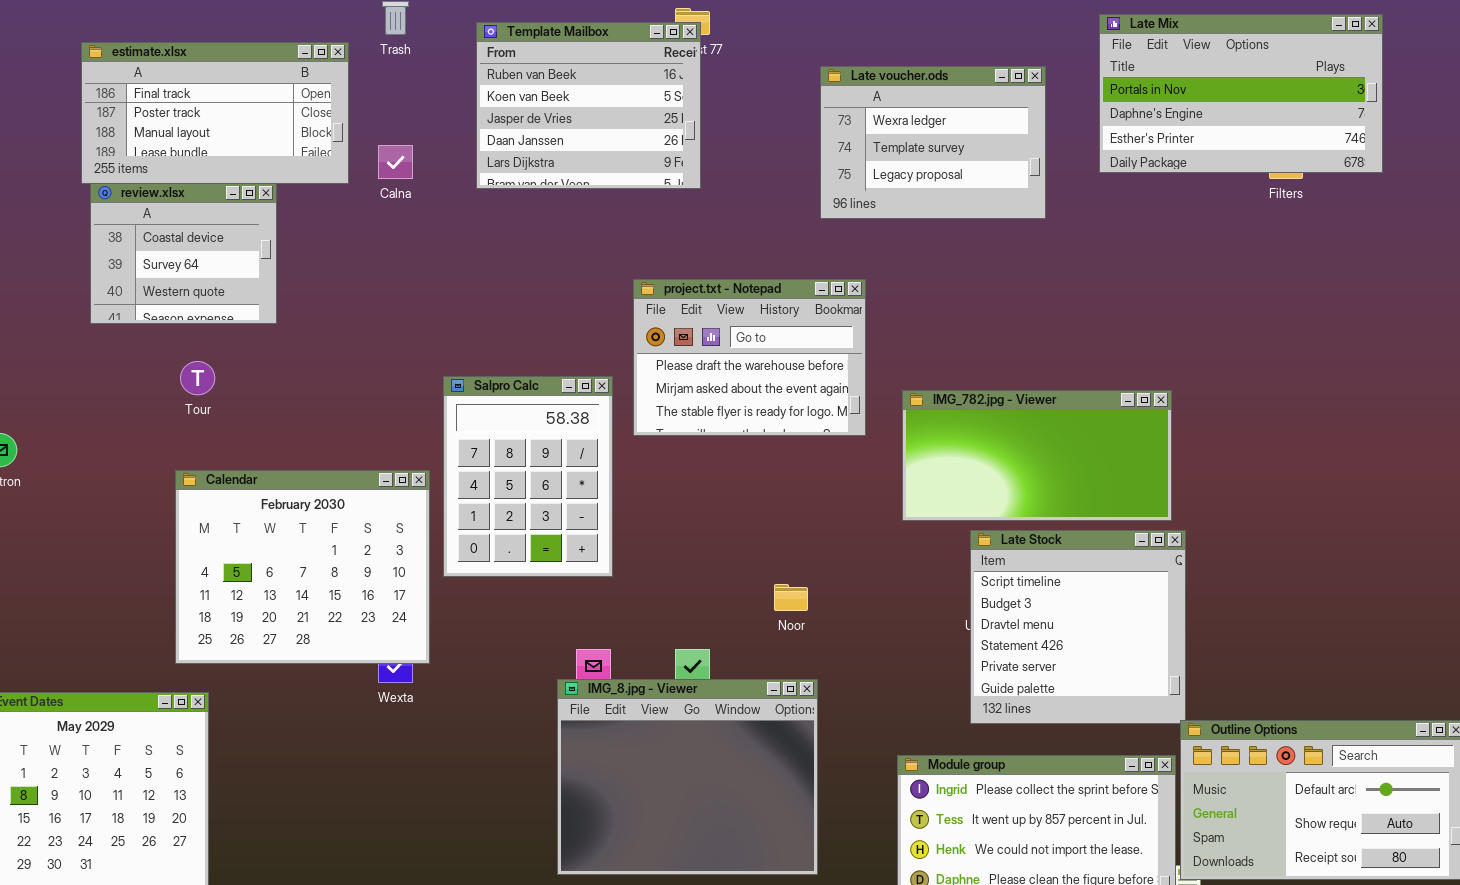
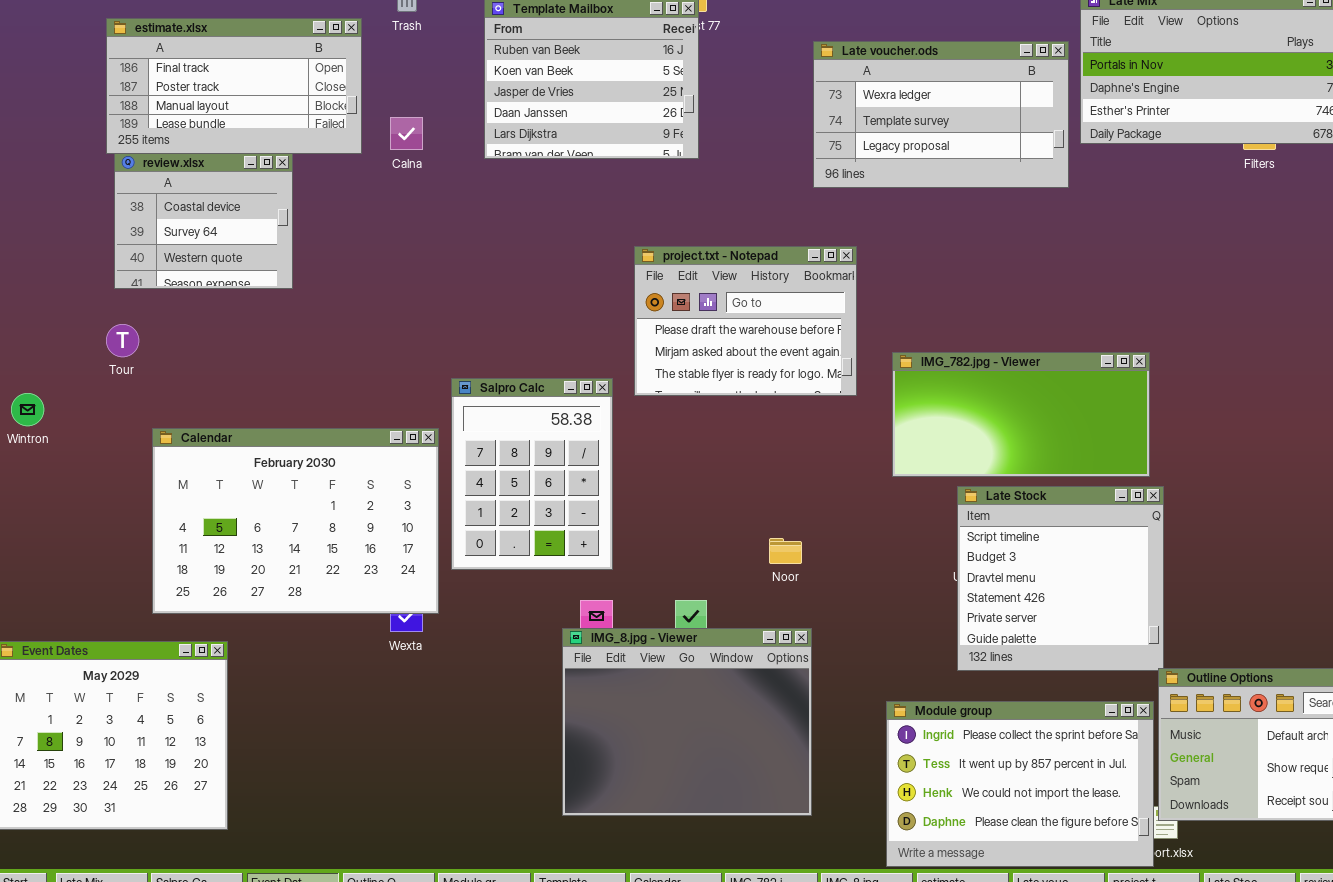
Late voucher.ods: [820,66,1046,219] -> [813,41,1069,188], resized
Tour: [180,361,215,395] -> [106,324,139,357], moved
Salpro Calc: [443,376,613,577] -> [451,378,613,570], moved
Calendar: [175,470,430,664] -> [152,428,439,614], resized

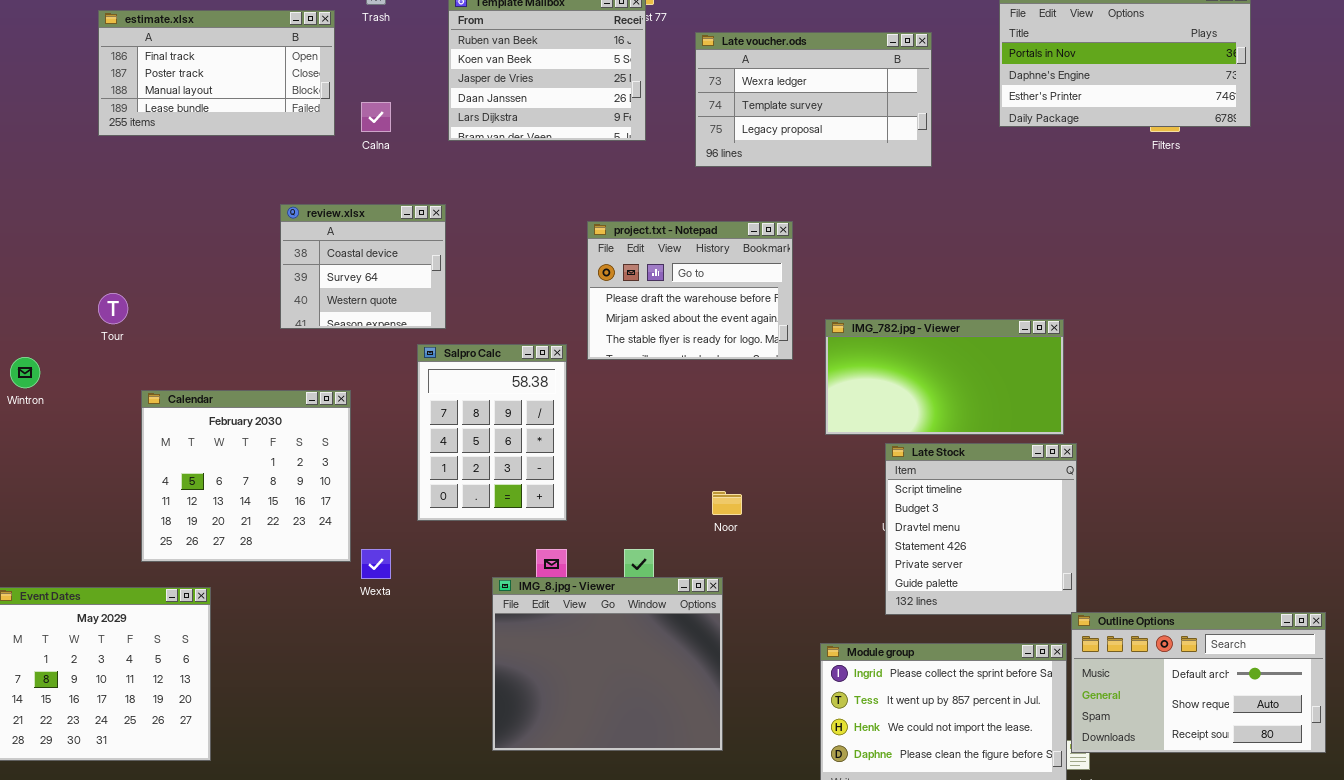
Late voucher.ods: [813,41,1069,188] -> [695,32,932,167], moved
review.xlsx: [114,153,293,289] -> [280,204,446,329], moved
Calendar: [152,428,439,614] -> [141,390,351,562], resized
IMG_8.jpg - Viewer: [562,628,812,816] -> [492,577,723,751], moved

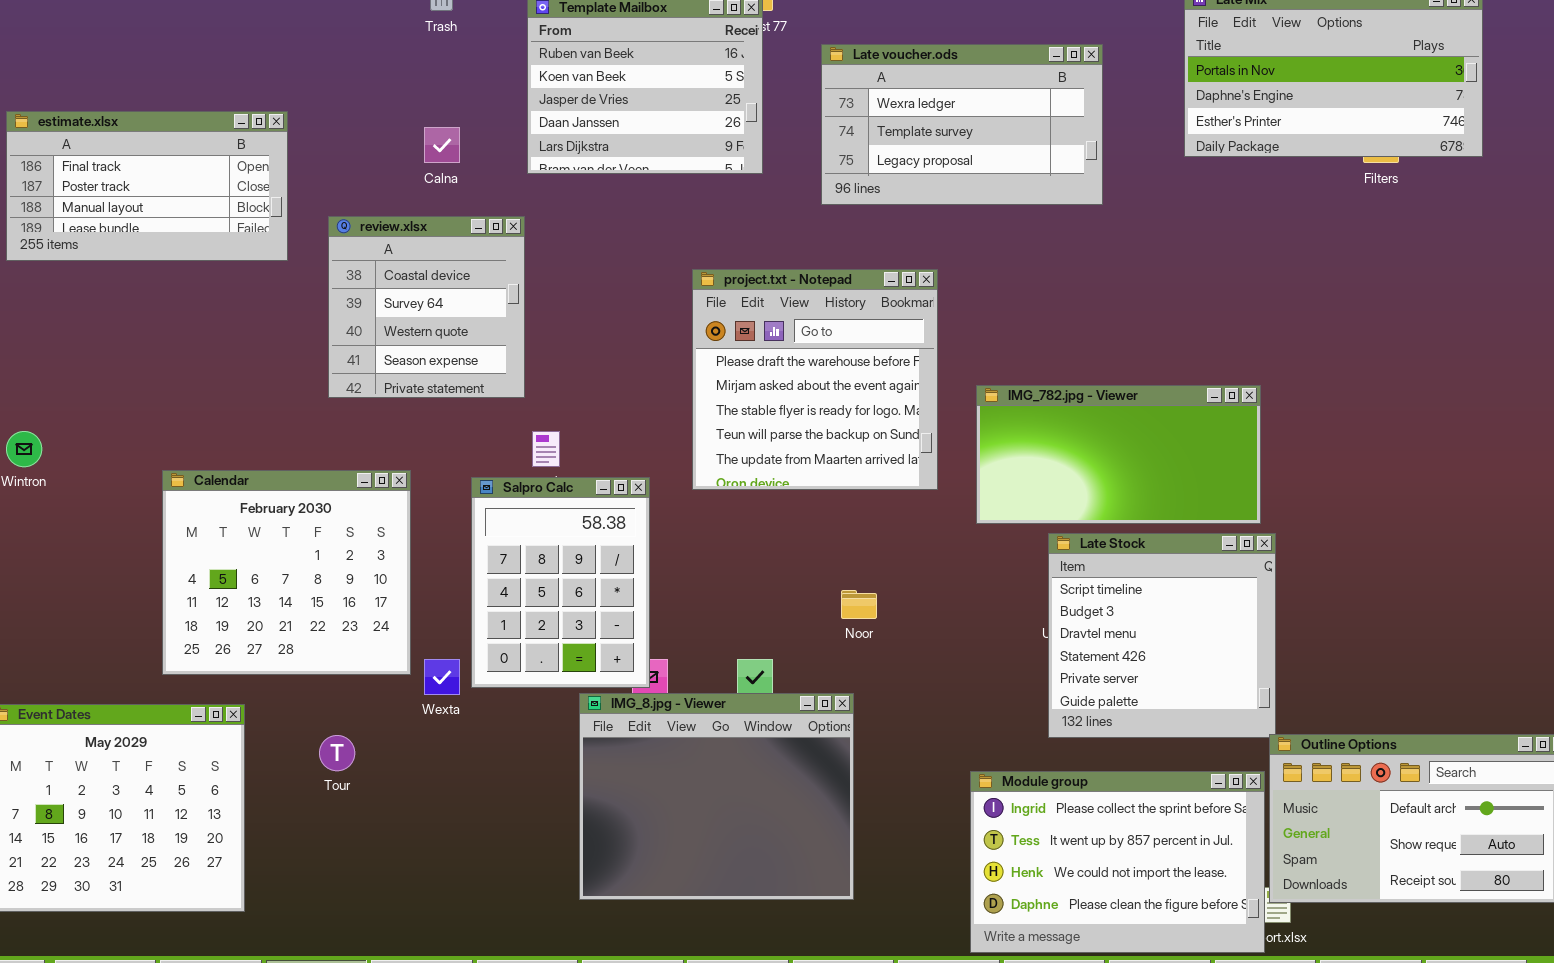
estimate.xlsx: [98,10,335,136] -> [6,111,288,261], moved
review.xlsx: [280,204,446,329] -> [328,216,525,398], resized
project.txt - Notepad: [587,221,793,360] -> [692,269,938,490], resized
Tour: [98,293,128,324] -> [319,735,355,771], moved
Salpro Calc: [417,344,567,521] -> [471,477,650,688], moved

